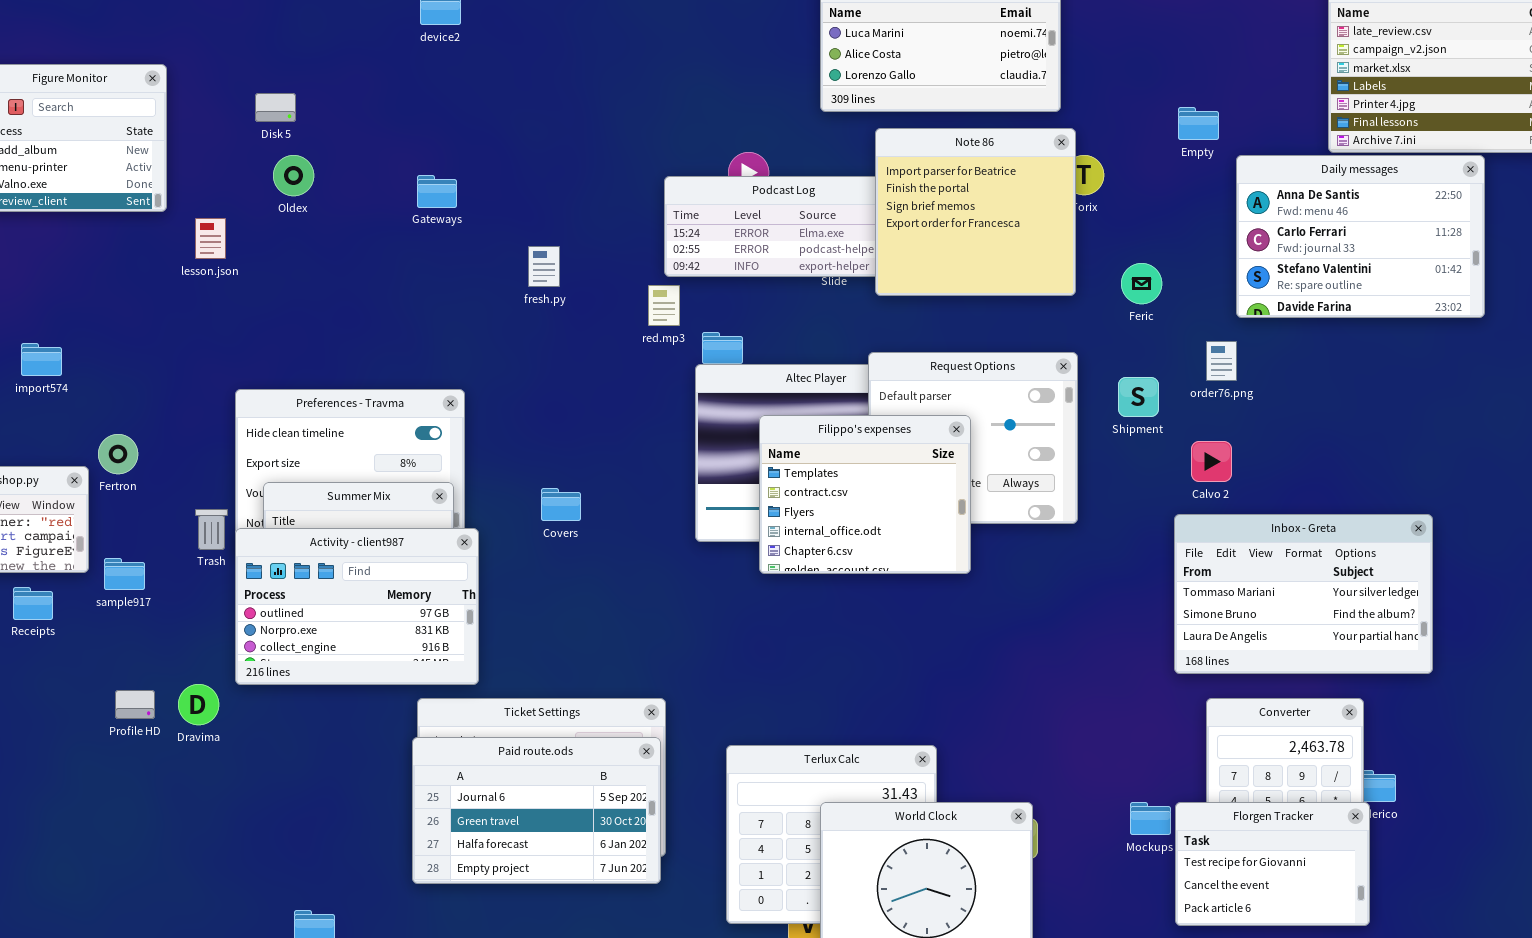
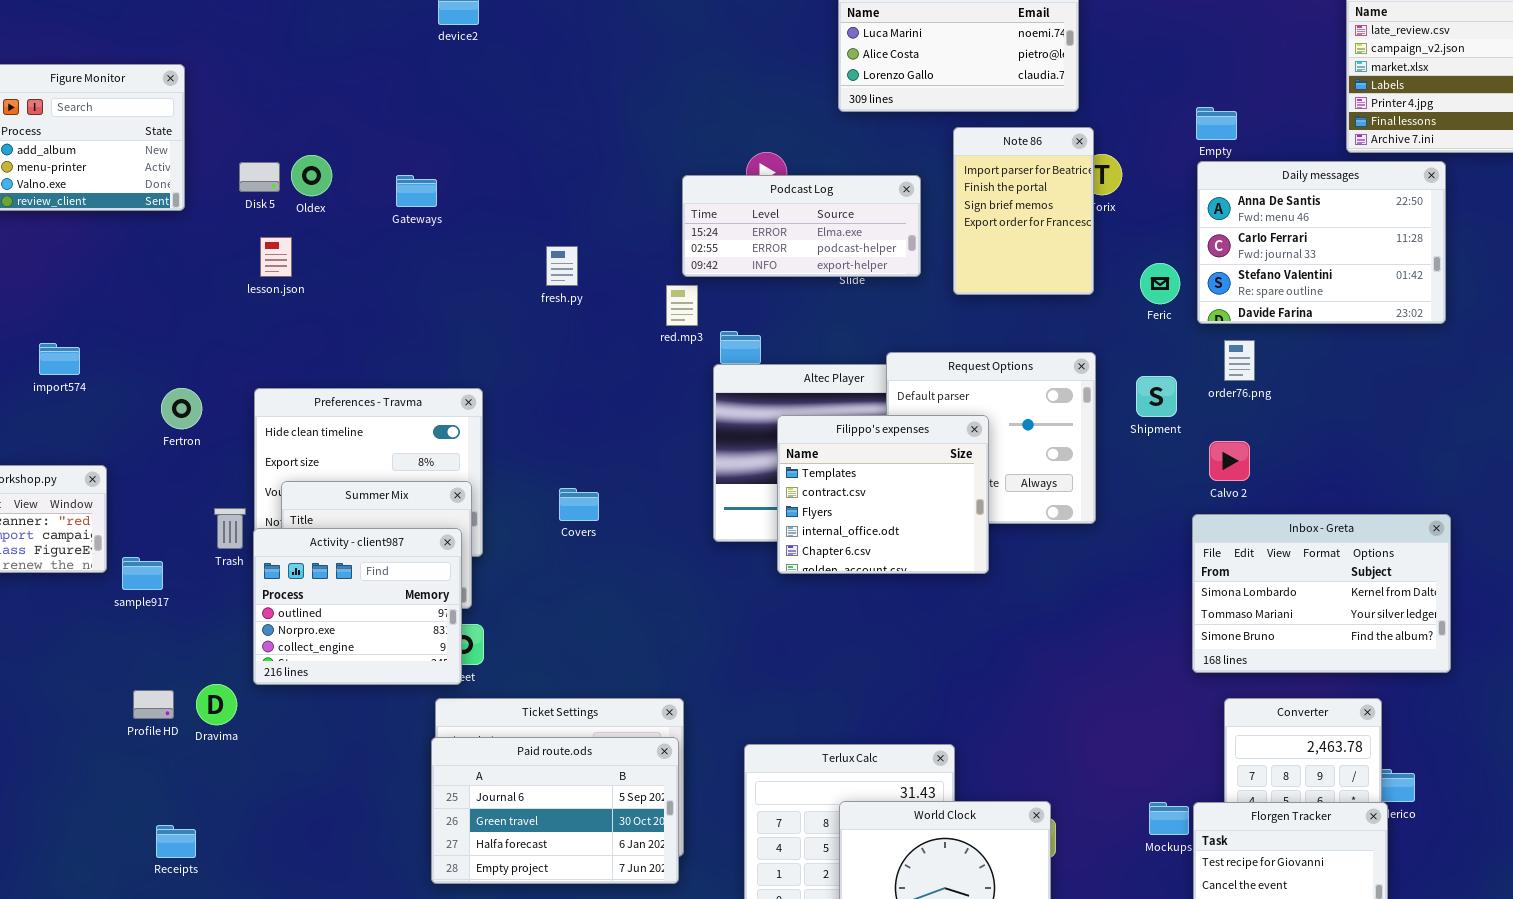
Disk 5: [255,93,296,122] -> [239,162,280,192], moved
Note 86: [875,128,1076,296] -> [953,127,1094,295], resized
Daily messages: [1236,155,1485,318] -> [1197,161,1446,324], moved
Gateways: [417,175,457,208] -> [396,175,437,207], moved
lesson.json: [195,218,226,259] -> [260,237,292,277], moved
Fertron: [98,434,138,474] -> [161,388,202,429], moved
Inbox - Greta: [1174,514,1433,674] -> [1192,514,1451,673], scrolled up 1 row
Activity - client987: [235,528,479,685] -> [253,528,462,685], resized
Receipts: [13,587,53,620] -> [156,825,196,858], moved

